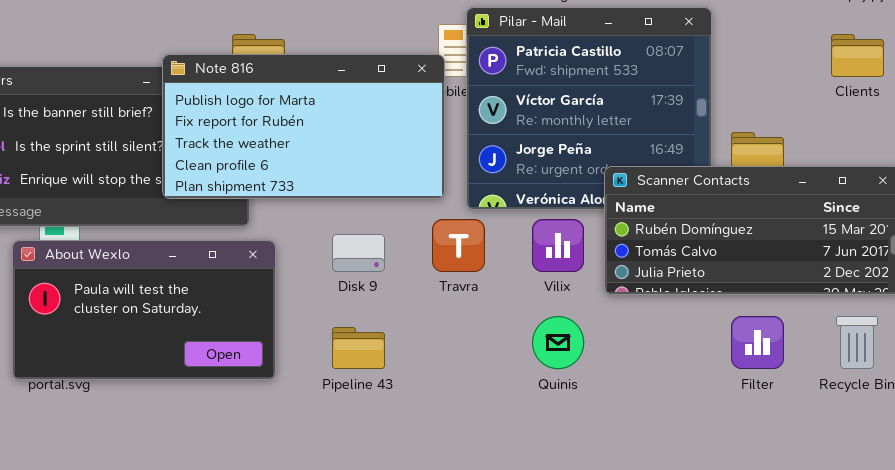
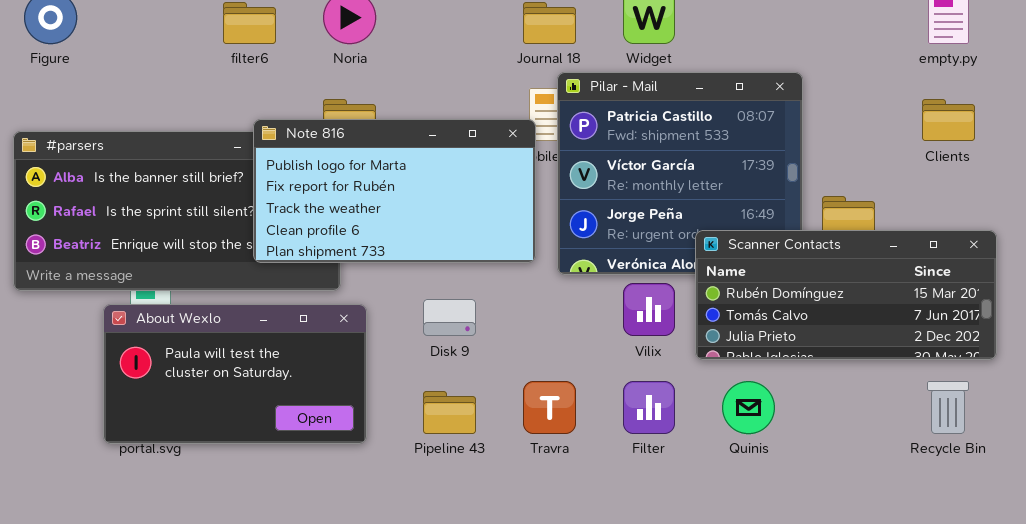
Travra: [432,219,485,272] -> [523,381,576,434], moved
Quinis: [532,316,584,369] -> [722,381,775,434], moved
Filter: [731,316,784,369] -> [623,381,675,434], moved

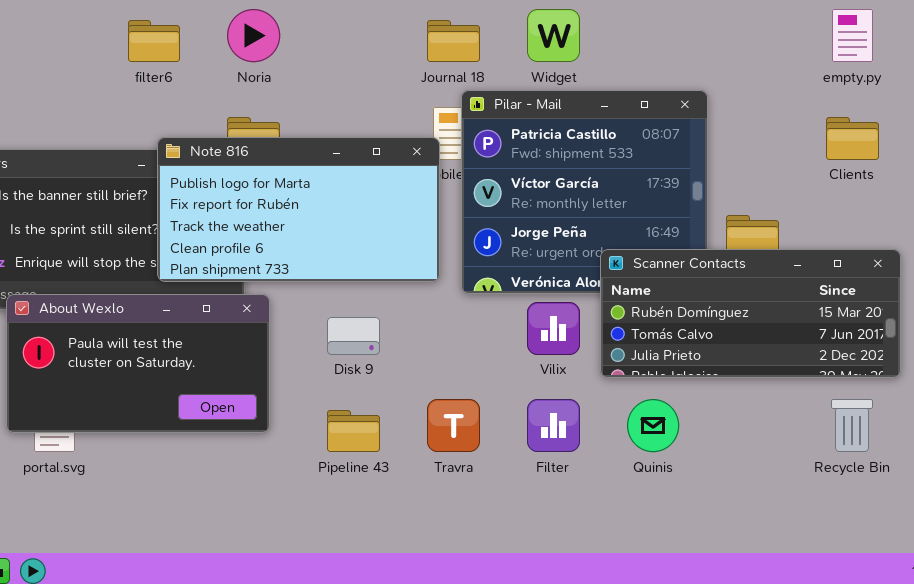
About Wexlo: [103,304,367,444] -> [6,294,270,433], moved

